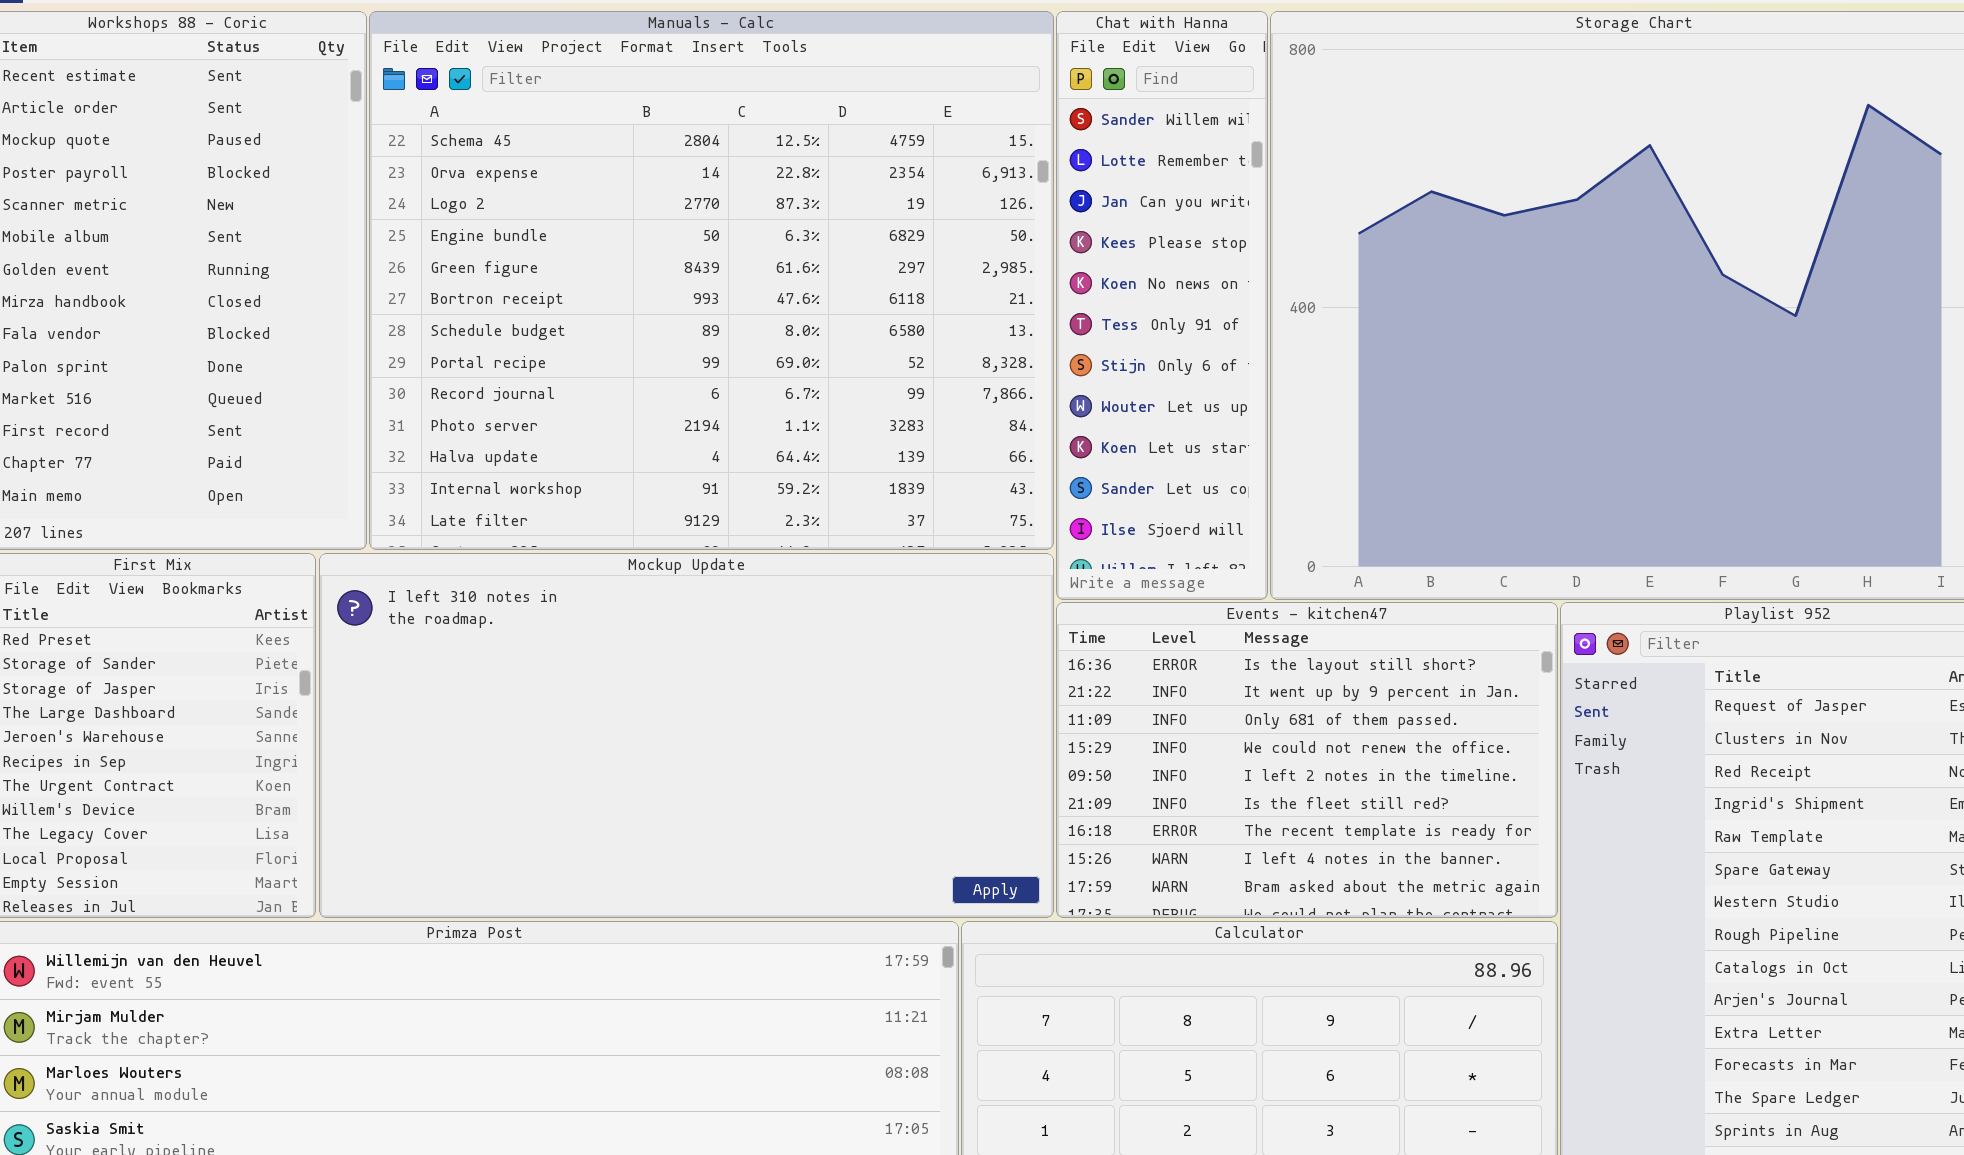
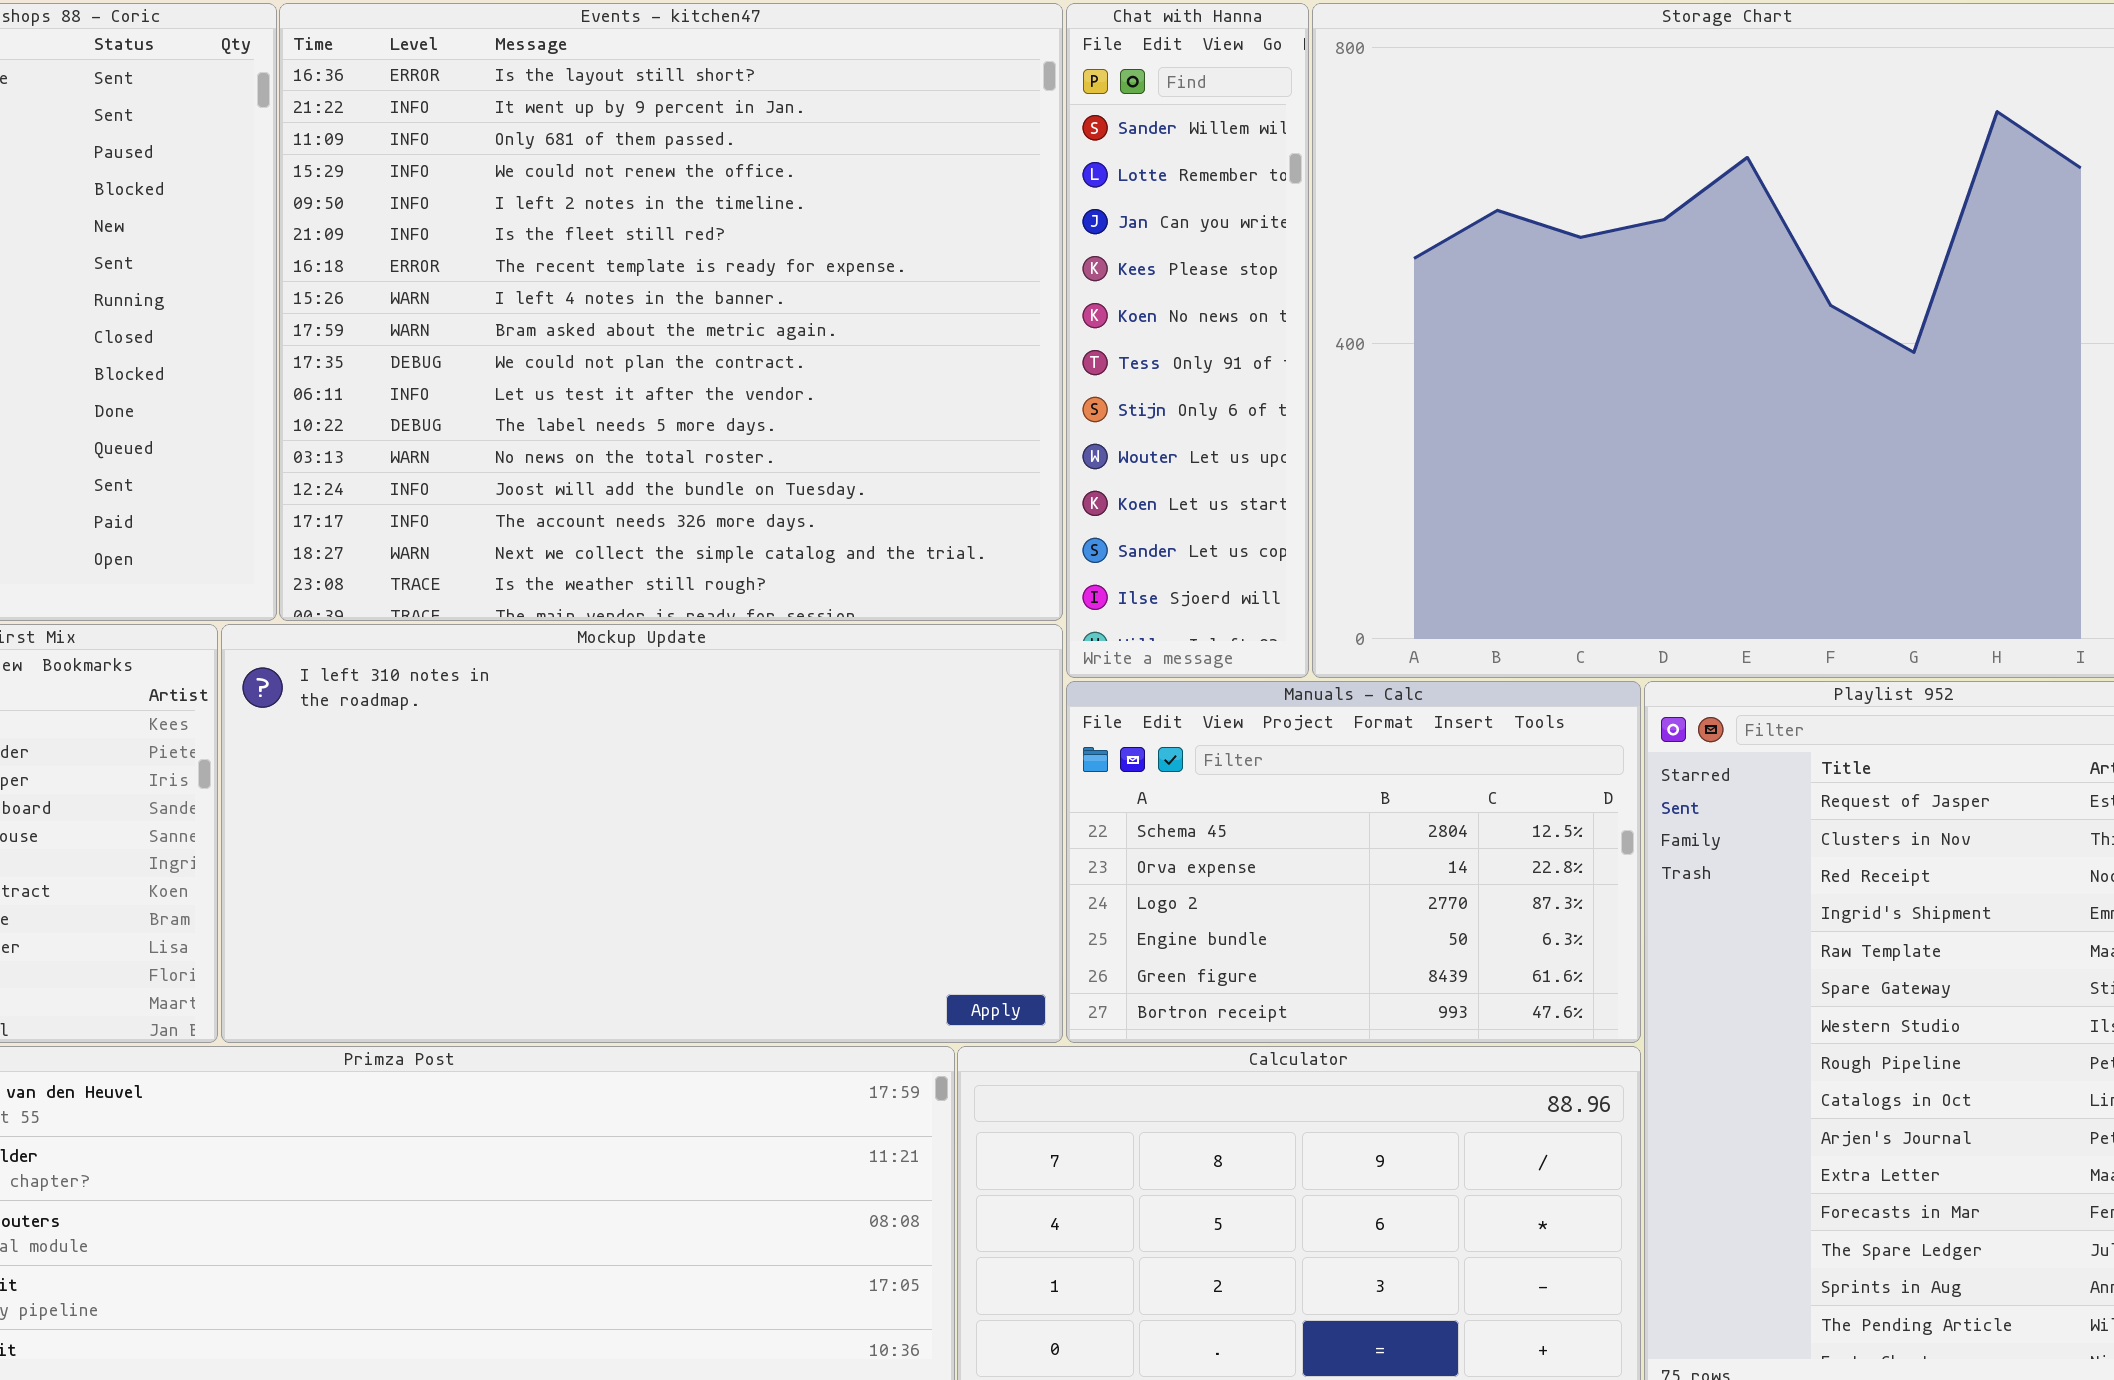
Manuals - Calc: [369,11,1054,550] -> [1066,681,1641,1043], moved, resized
Events - kitchen47: [1056,602,1558,918] -> [279,3,1063,621], moved, resized

